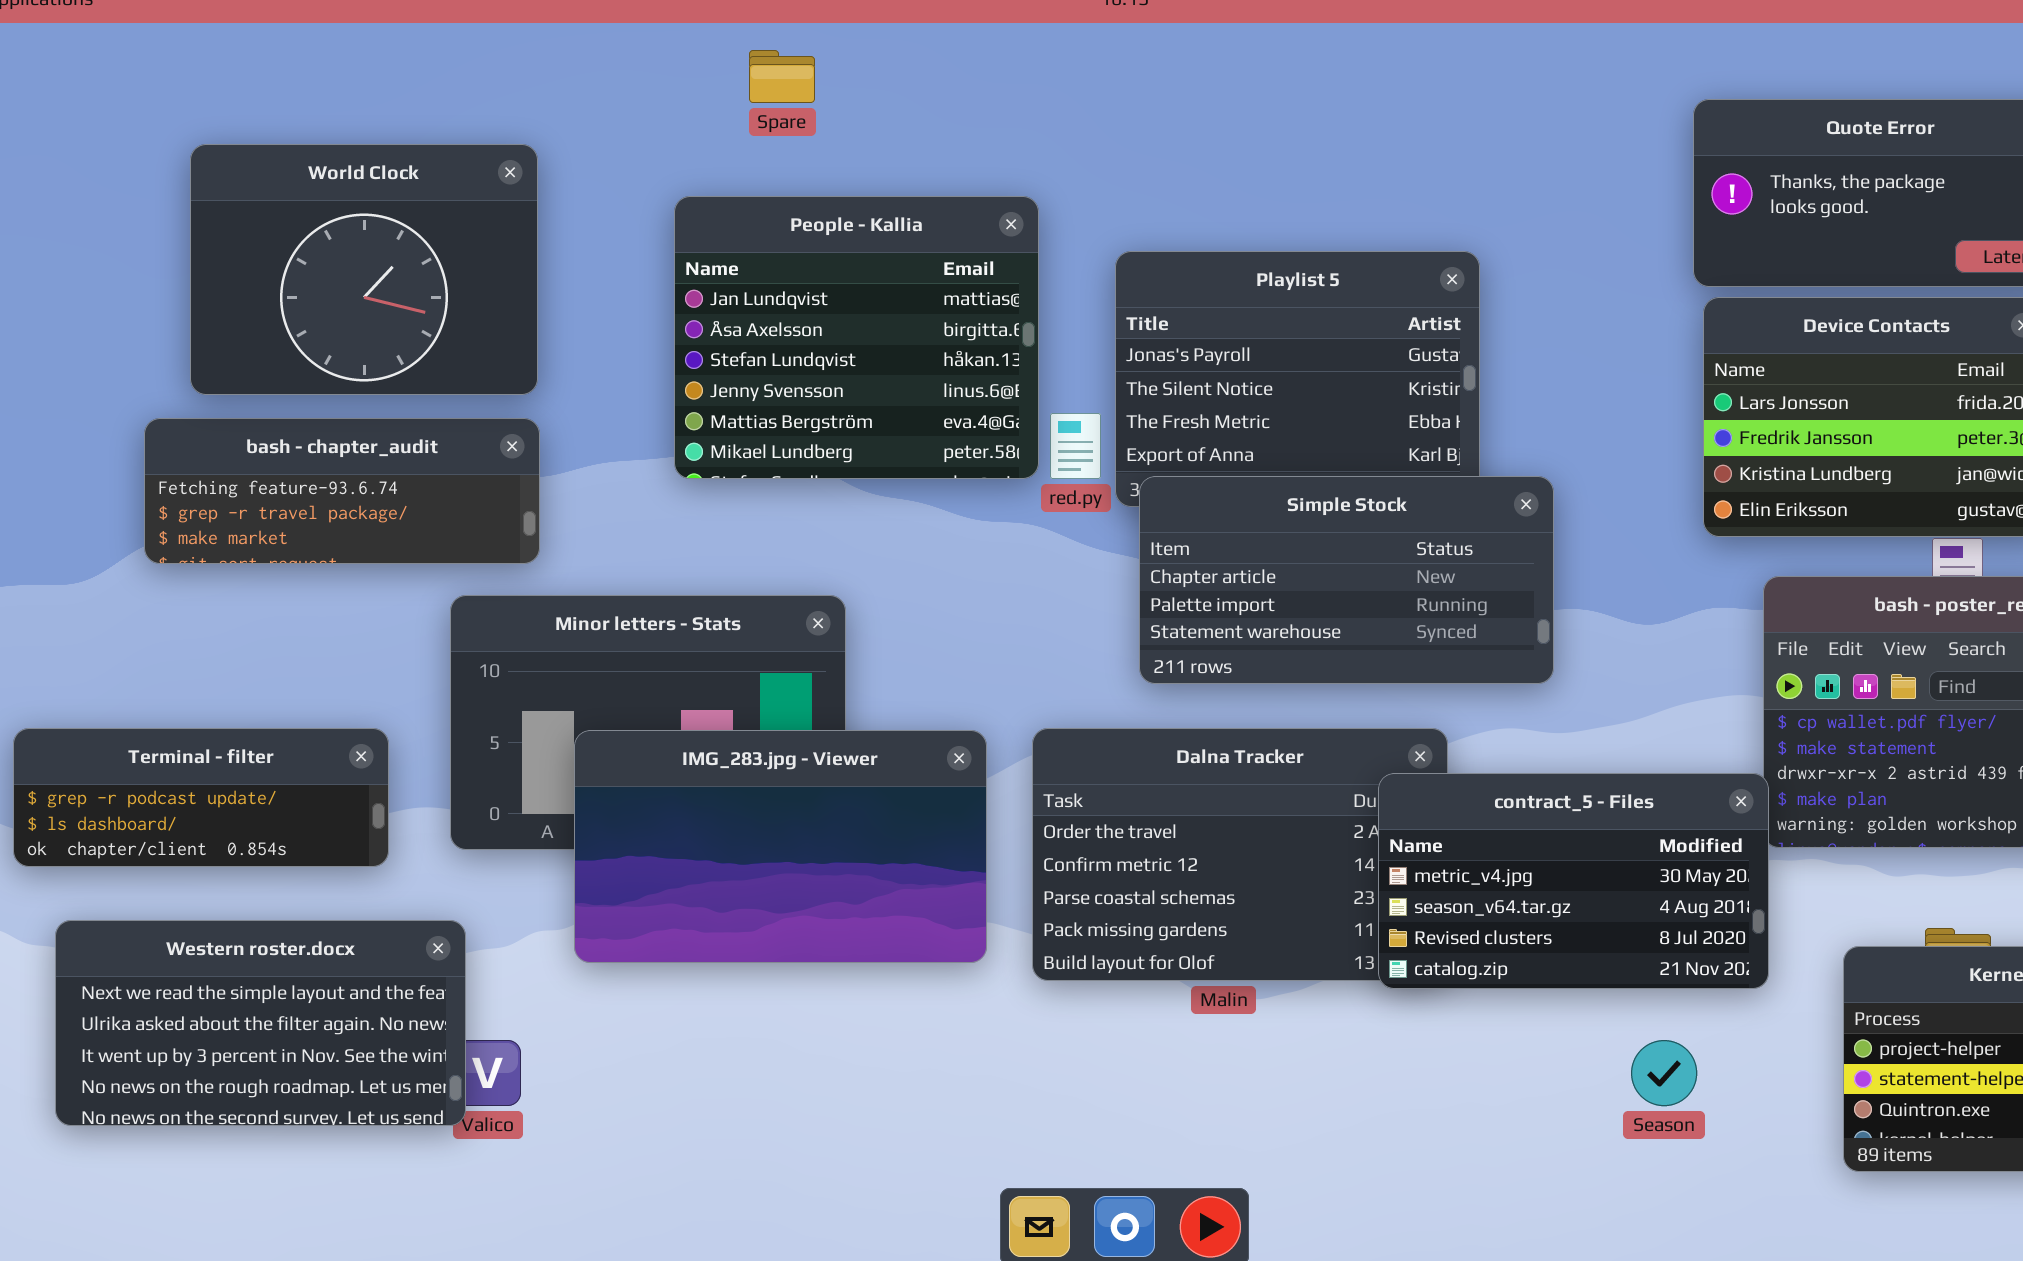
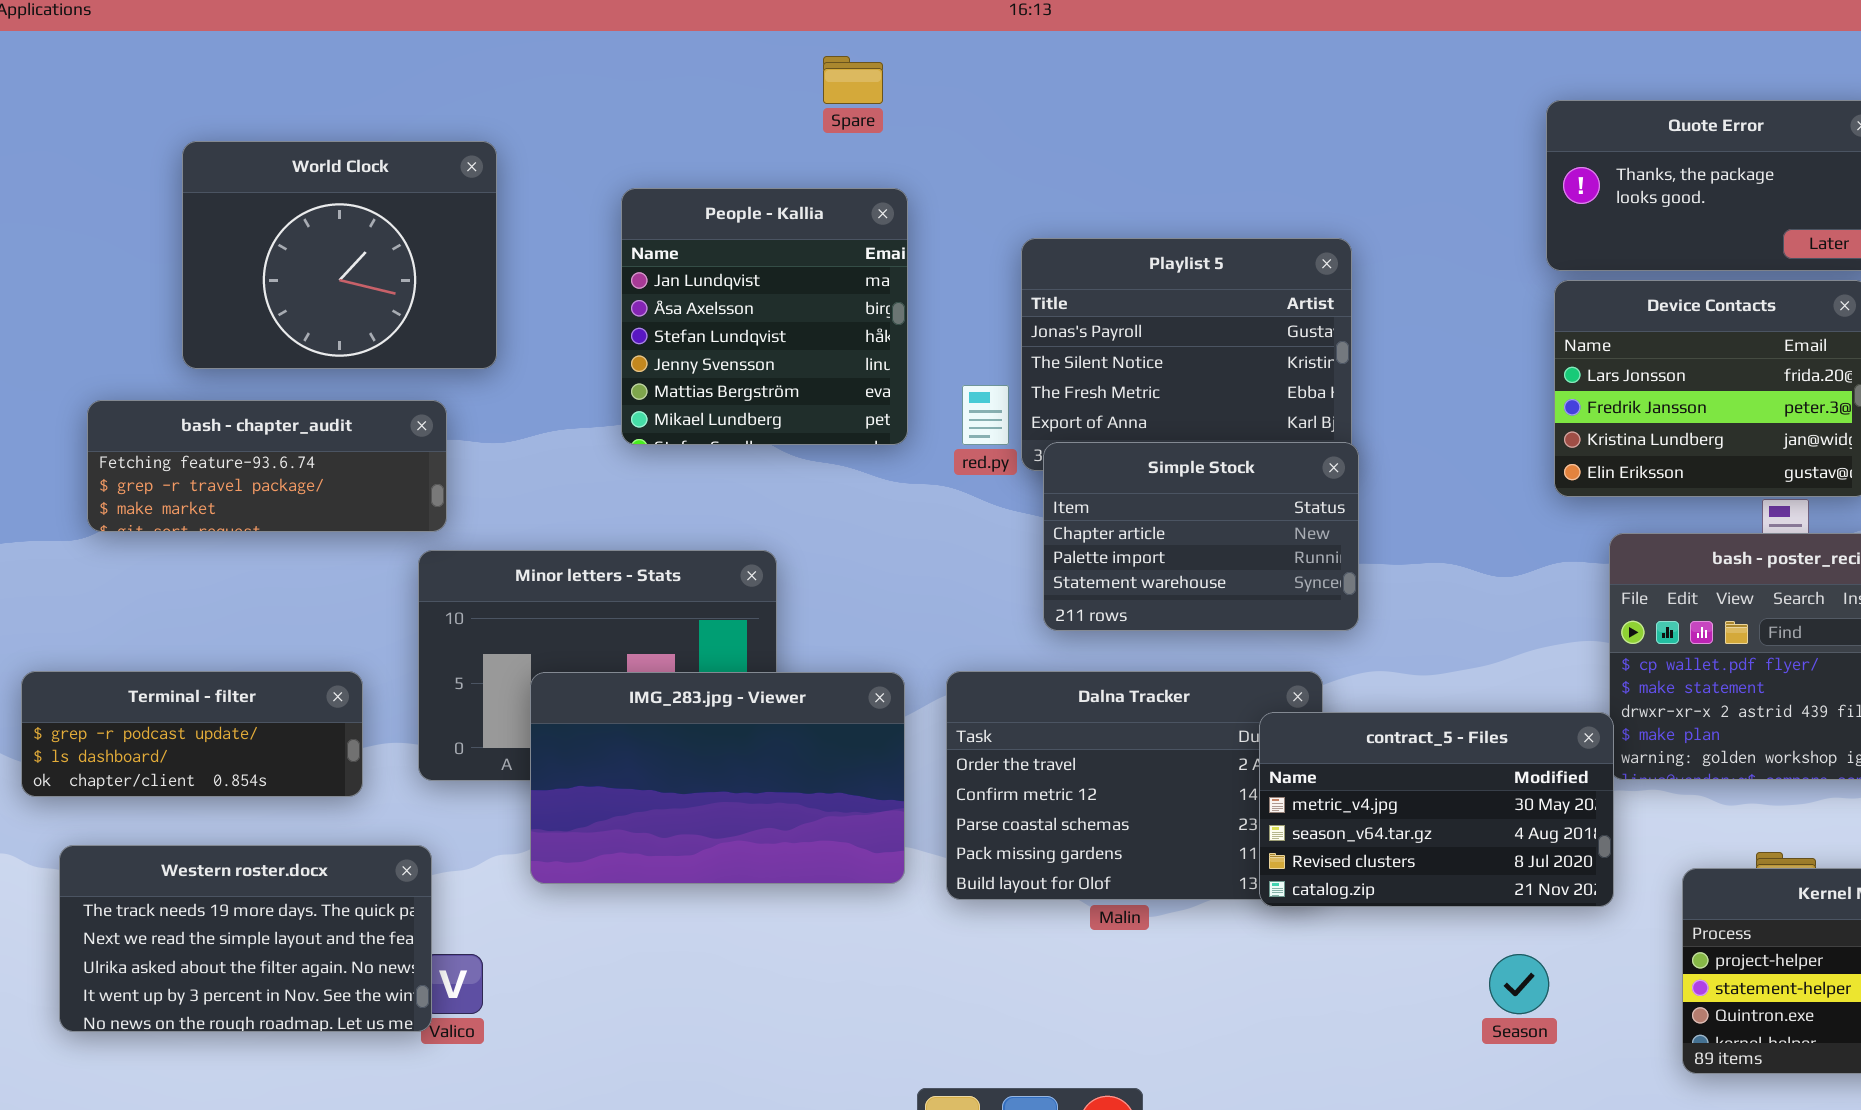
Spare: [749,50,815,103] -> [823,56,883,104], moved
People - Kallia: [674,196,1039,479] -> [621,188,908,445], resized
bash - chapter_audit: [144,418,540,564] -> [87,400,447,532], moved
Simple Stock: [1139,476,1554,684] -> [1043,442,1359,631], resized
Western roster.docx: [55,920,466,1126] -> [59,845,432,1032], scrolled up 1 row

